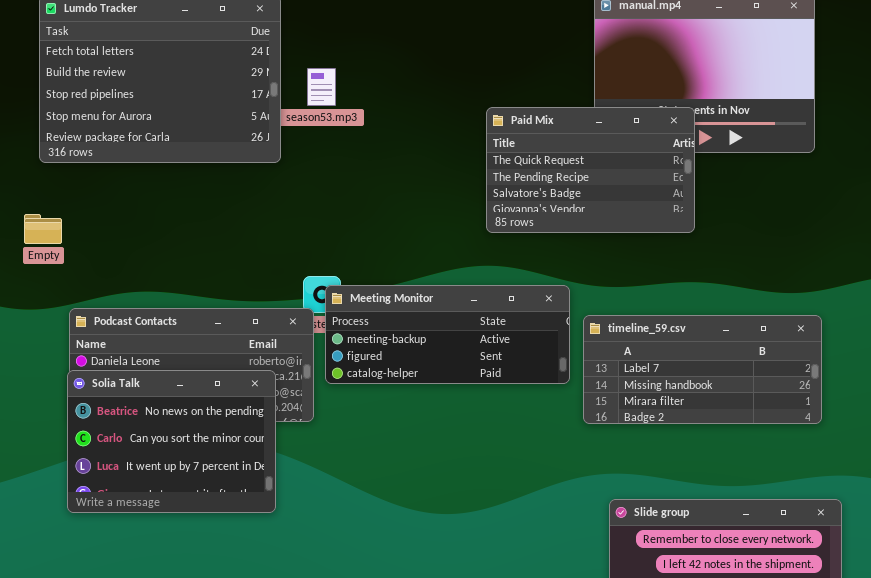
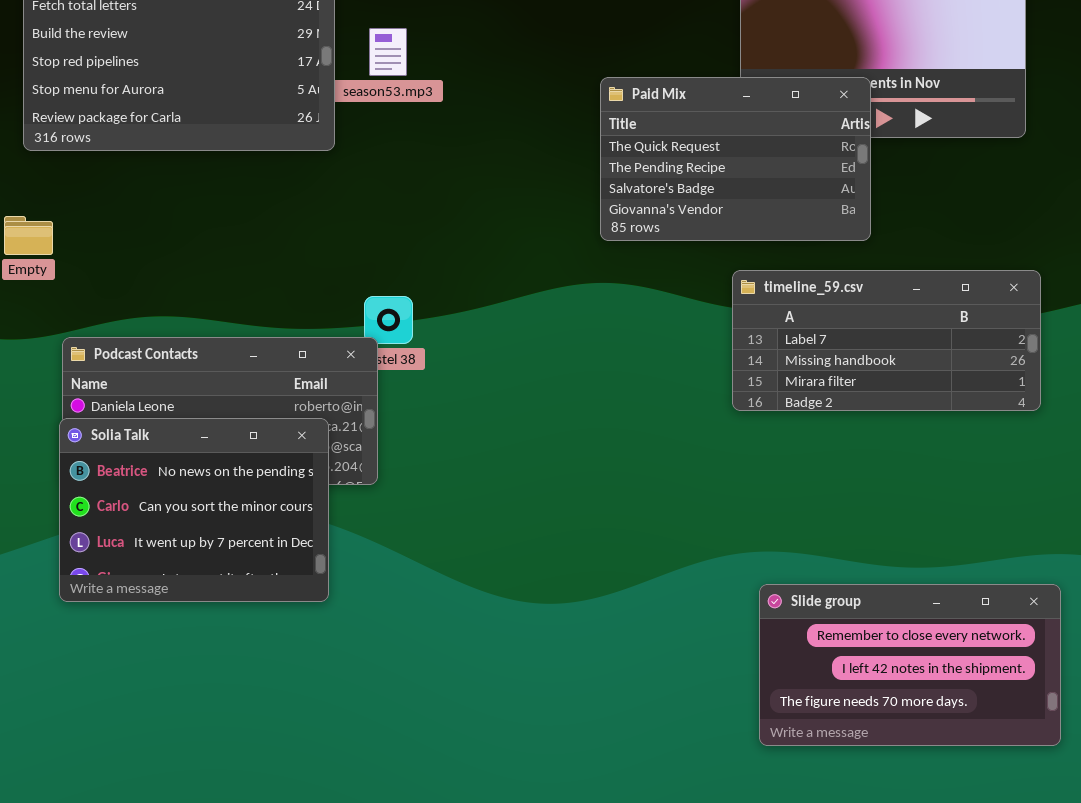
Meeting Monitor: [325,285,570,384] -> none, closed
timeline_59.csv: [583,315,822,424] -> [732,270,1041,411], moved

